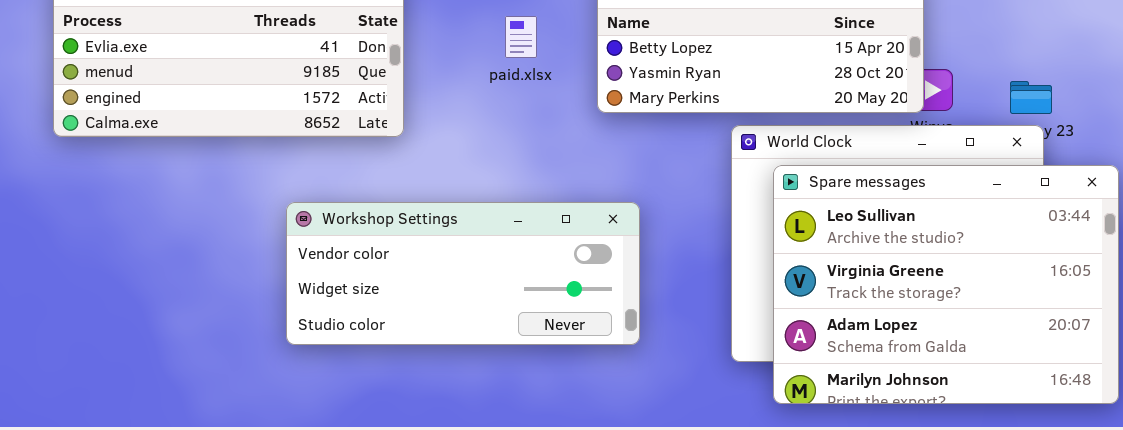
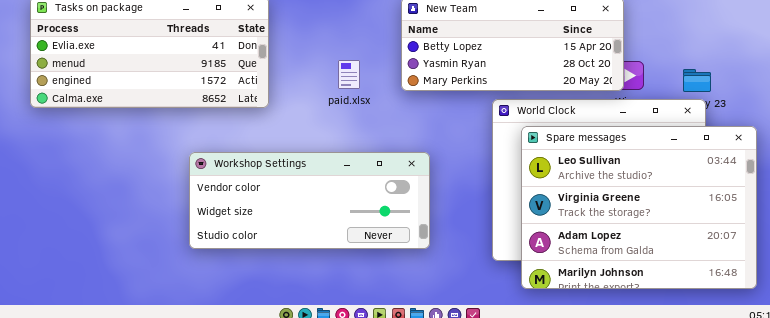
paid.xlsx: [505,16,537,58] -> [338,60,360,89], moved

